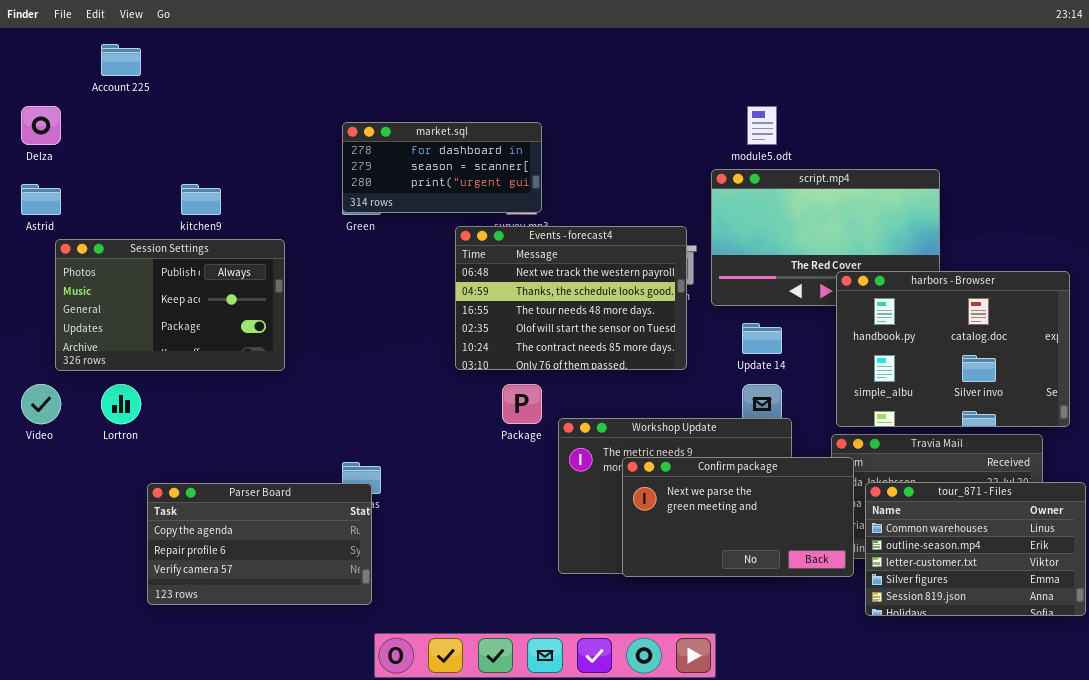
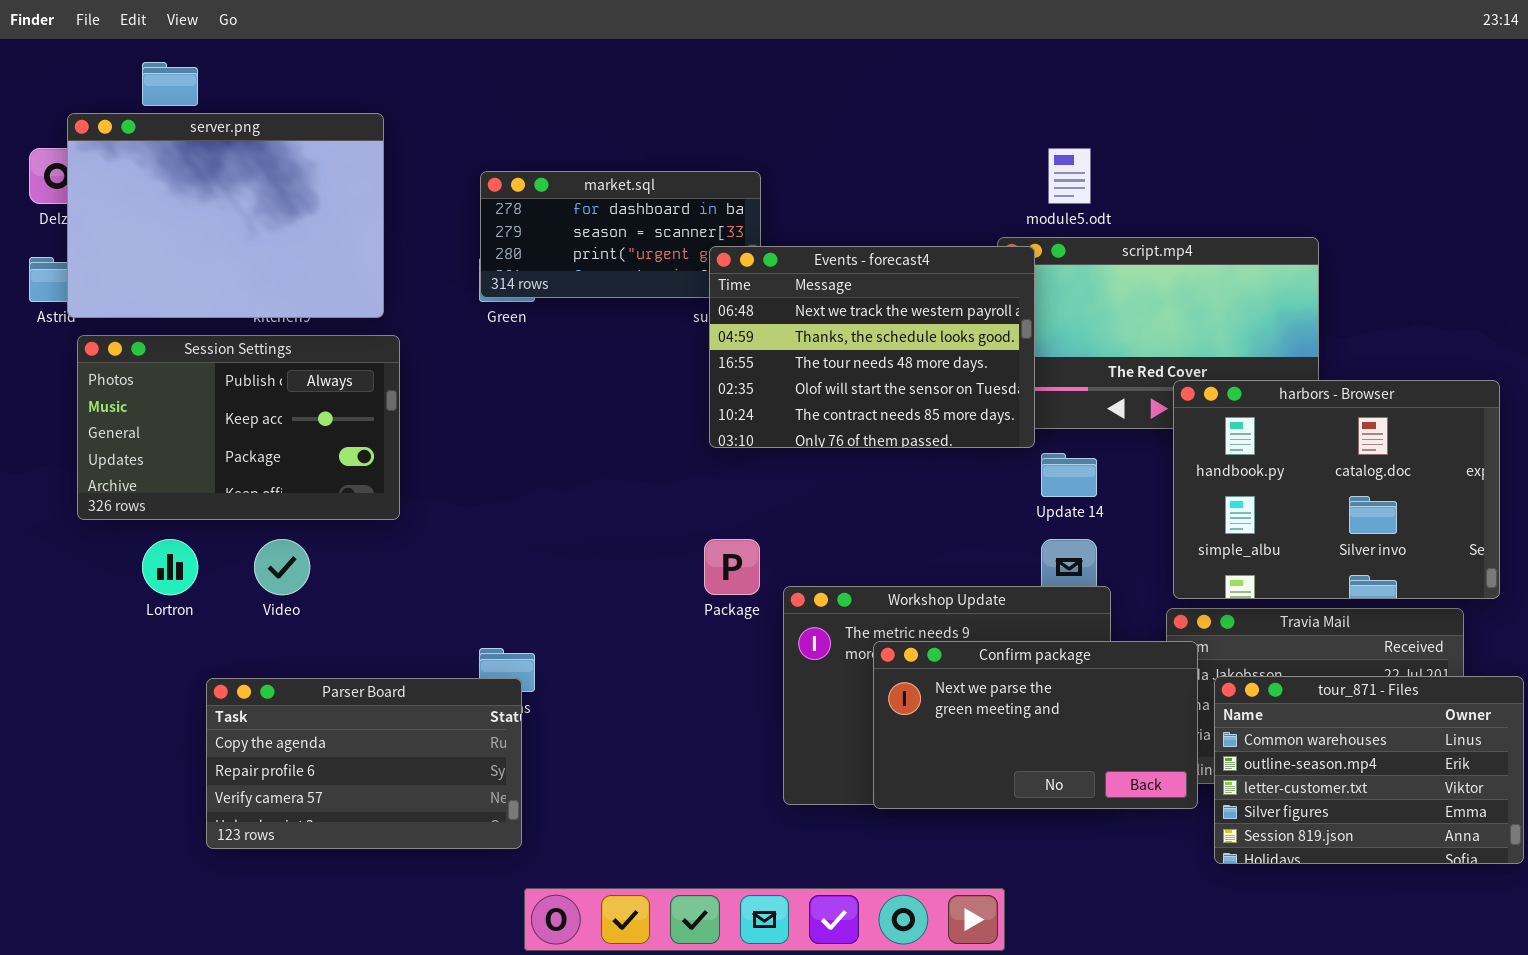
server.png: none -> [67,113,384,318], opened
Events - forecast4: [455,226,687,370] -> [709,246,1035,448], moved
Video: [21,384,61,424] -> [254,539,310,595], moved

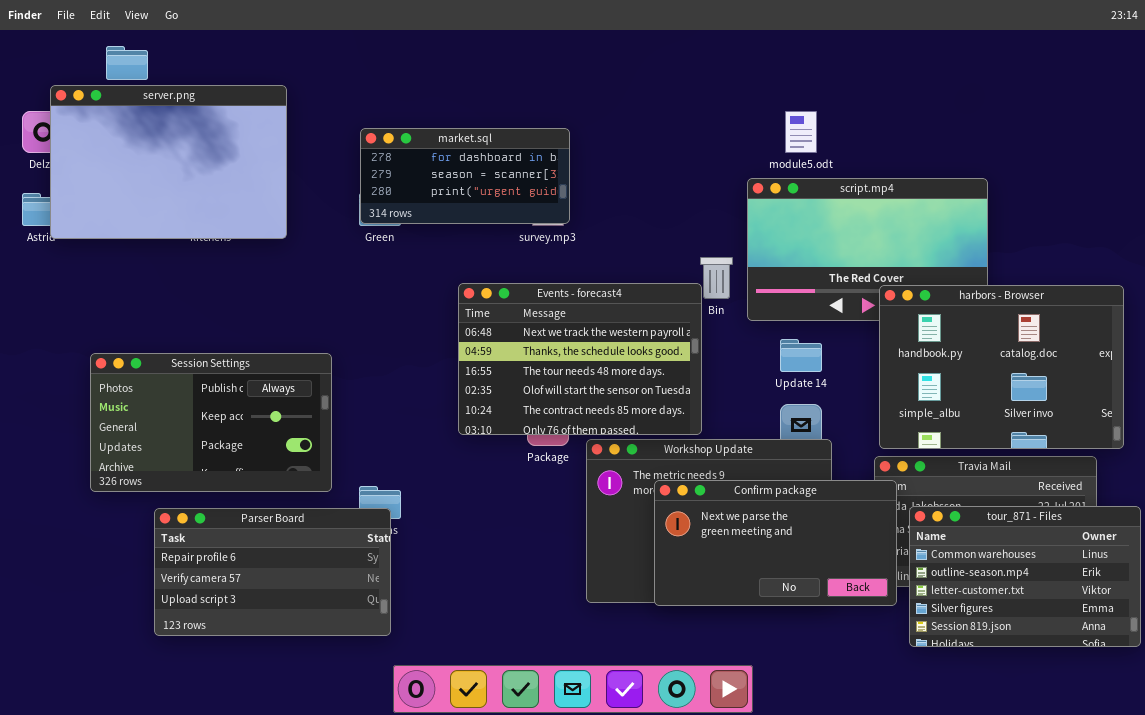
Events - forecast4: [709,246,1035,448] -> [458,283,702,435], moved
Session Settings: [77,335,400,520] -> [90,353,332,492], moved
Parser Board: [206,678,522,849] -> [154,508,391,636], scrolled down 1 row

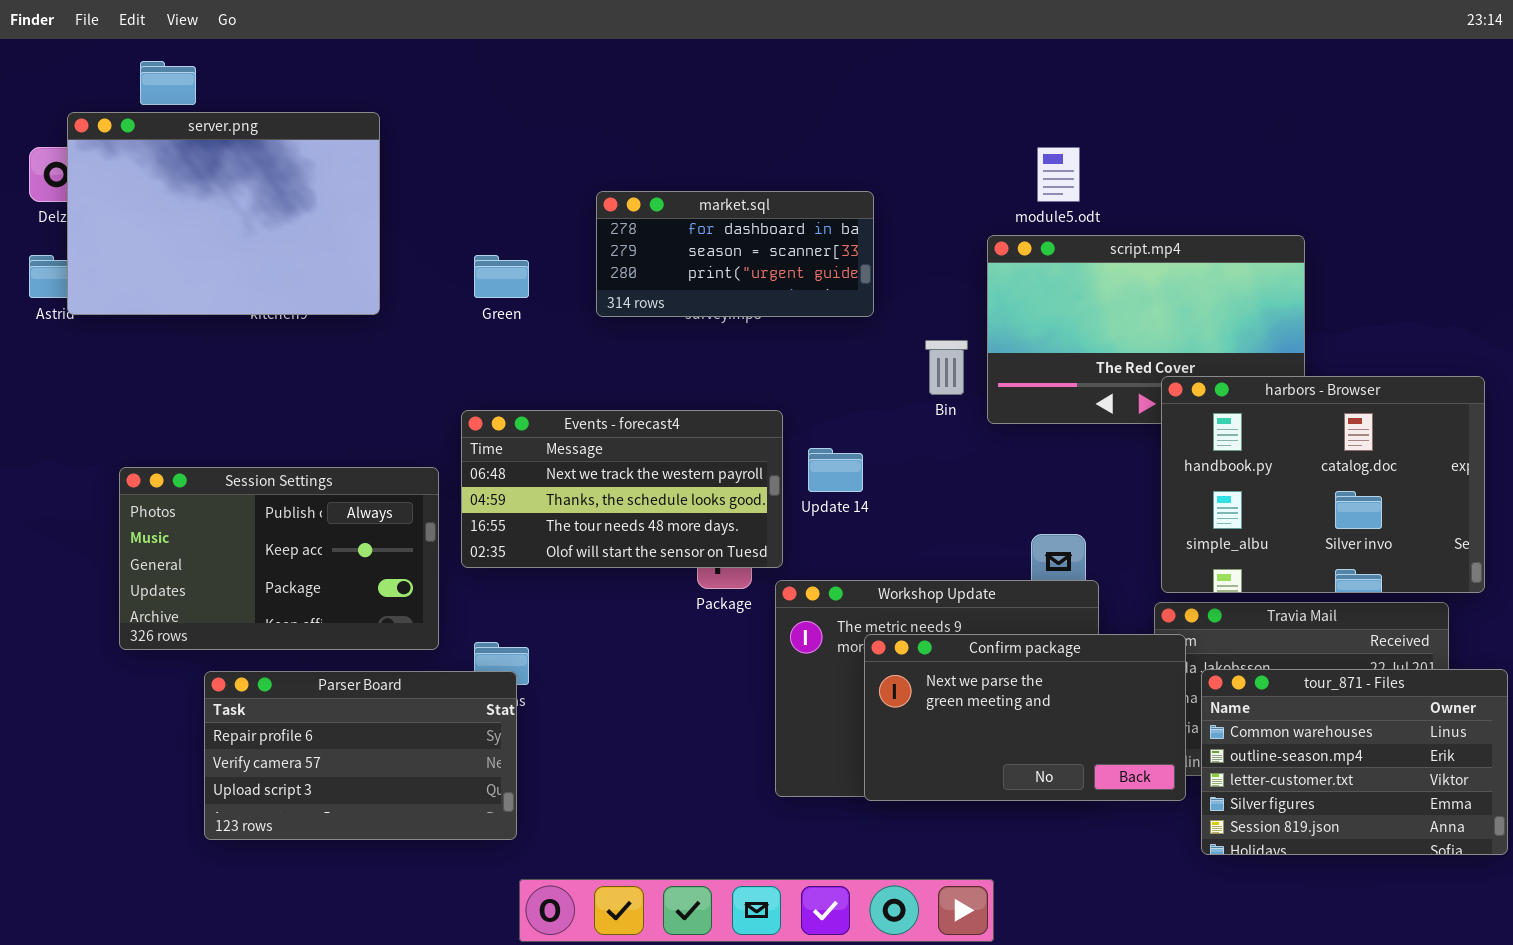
market.sql: [360,128,570,224] -> [596,191,874,317], moved
Events - forecast4: [458,283,702,435] -> [461,410,783,568], moved, resized
Update 14: [780,339,822,372] -> [808,448,863,492], moved

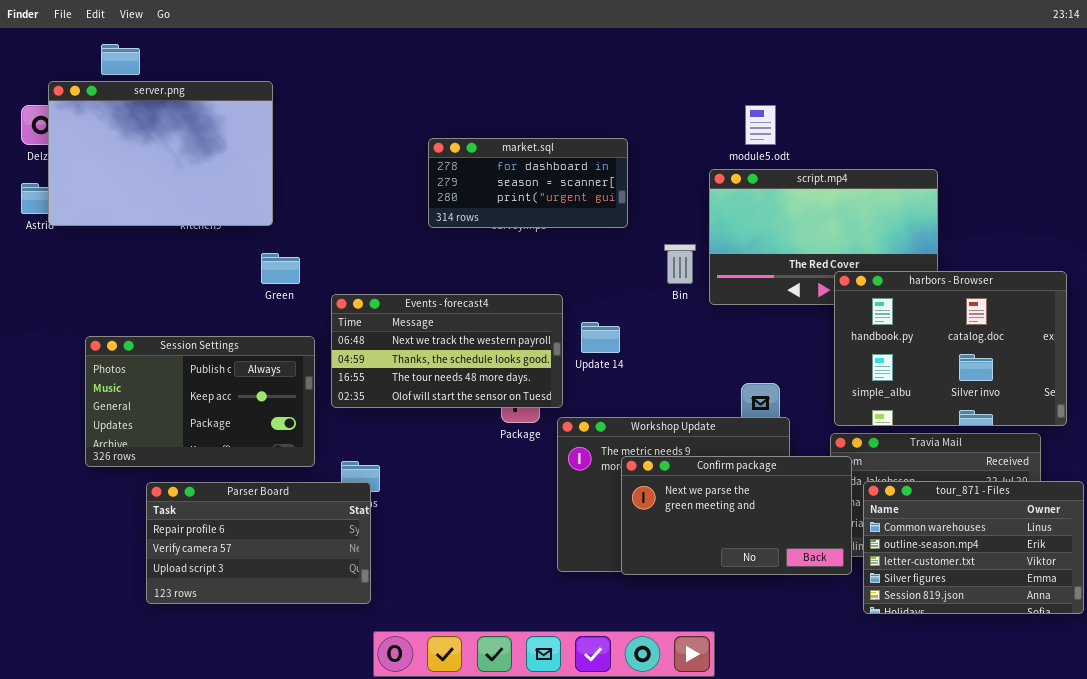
Green: [474,255,529,298] -> [261,253,300,284], moved

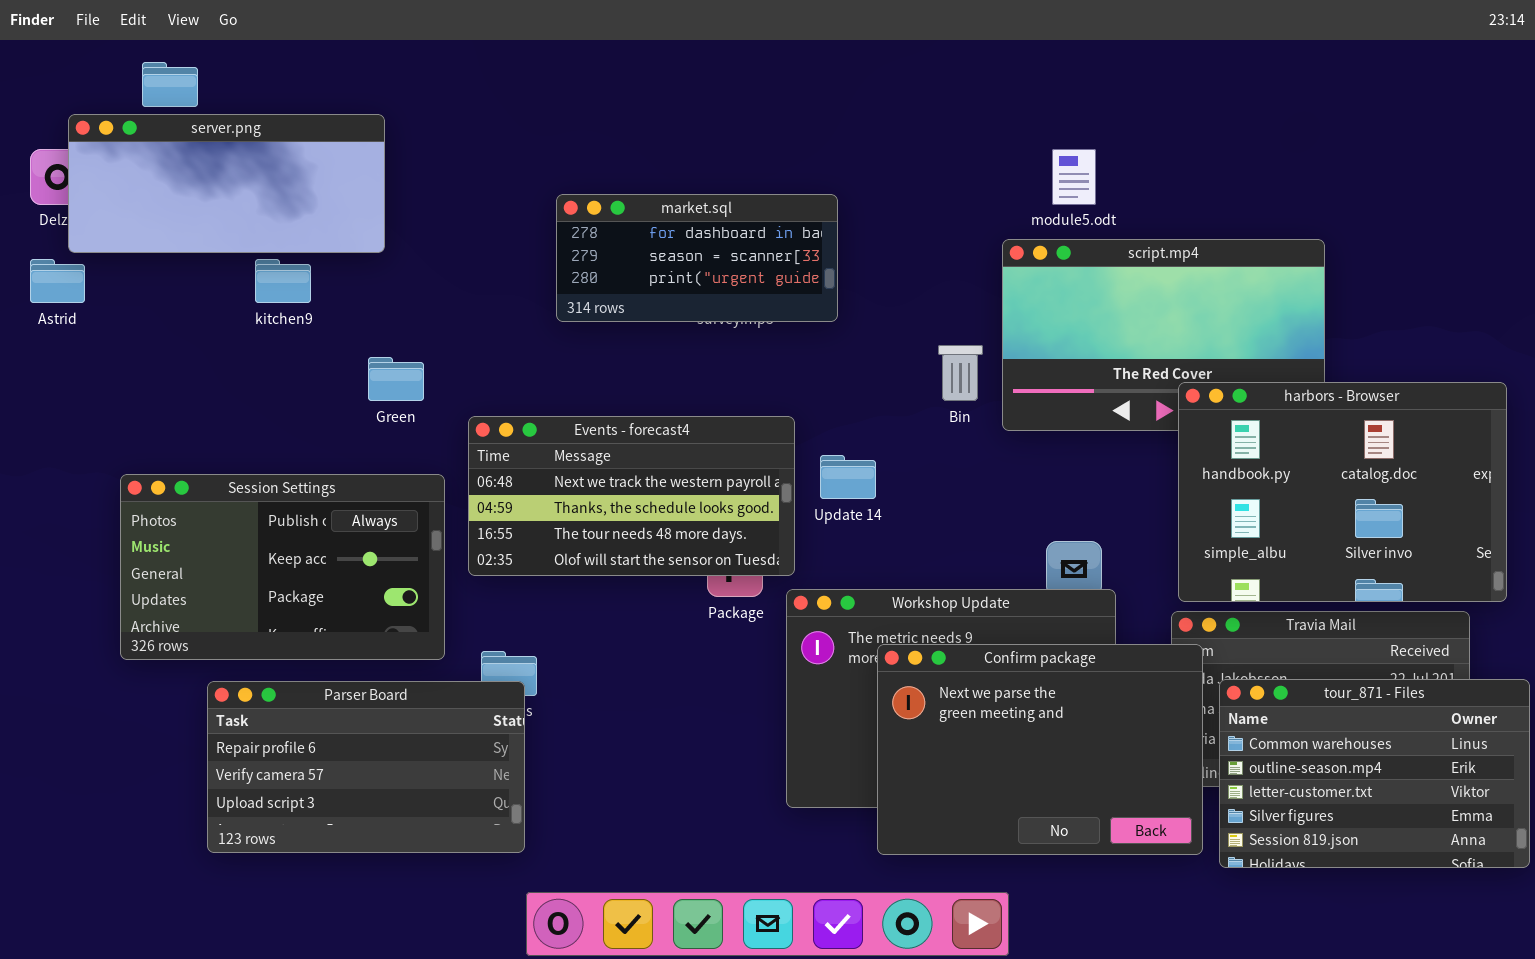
server.png: [48,81,273,226] -> [68,114,385,253], resized
market.sql: [428,138,628,228] -> [556,194,838,322], moved
Confirm package: [621,456,852,575] -> [877,644,1203,855], resized

